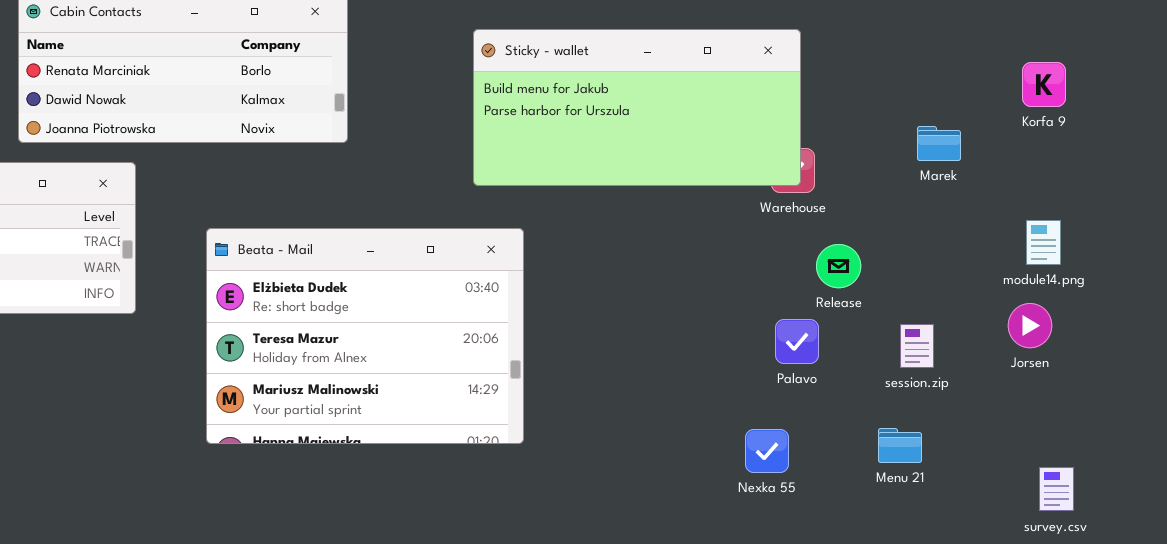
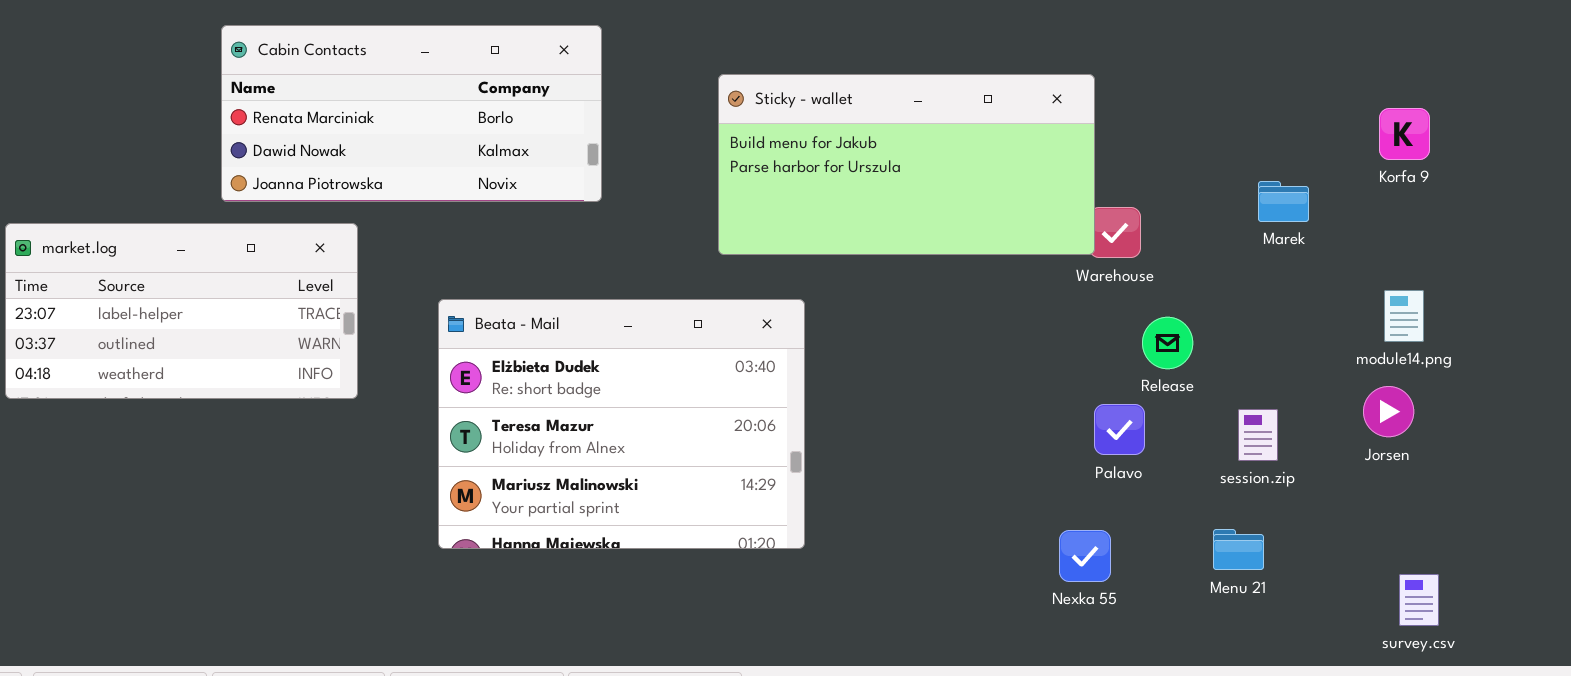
Sticky - wallet: [473,29,801,186] -> [718,74,1095,255], moved

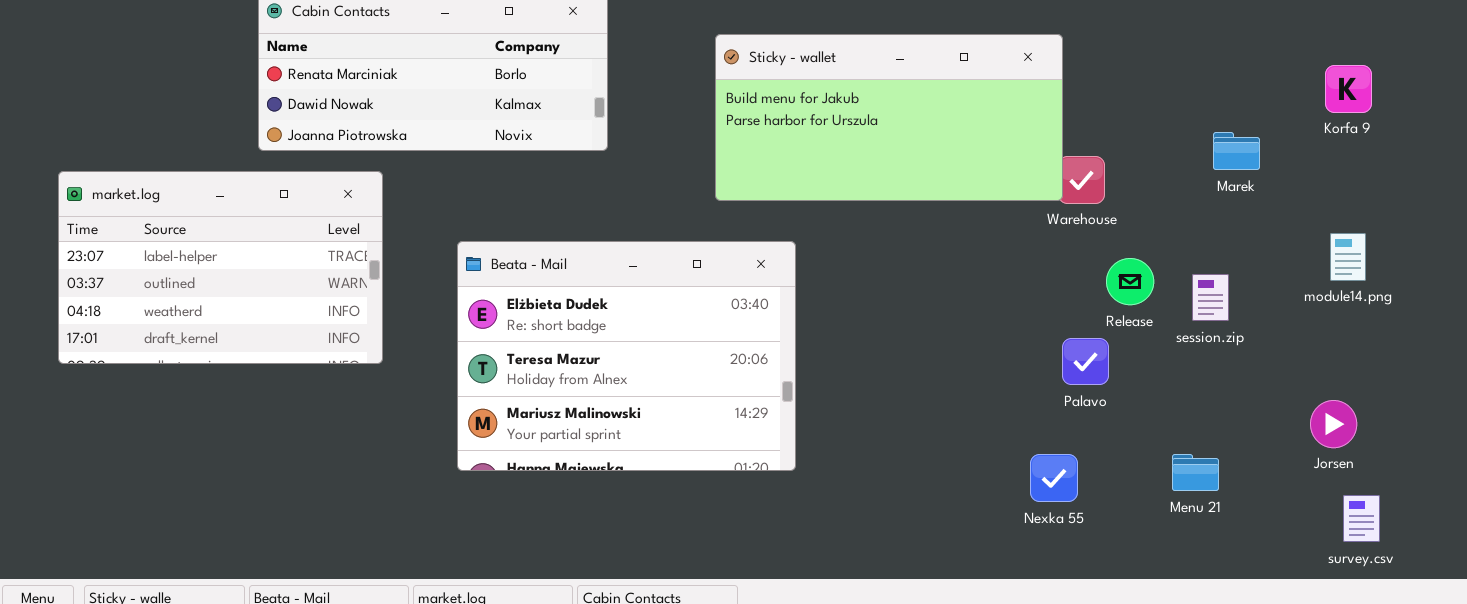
market.log: [5,223,358,399] -> [58,171,383,364], resized
Jorsen: [1363,386,1414,437] -> [1310,400,1357,448], moved
session.zip: [1238,409,1278,461] -> [1192,274,1229,321], moved

